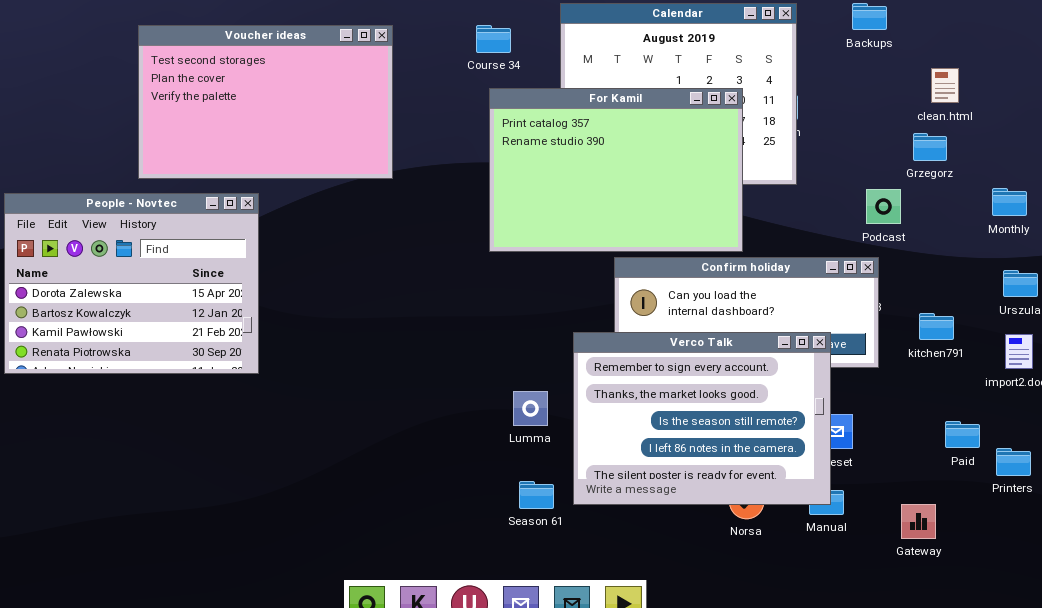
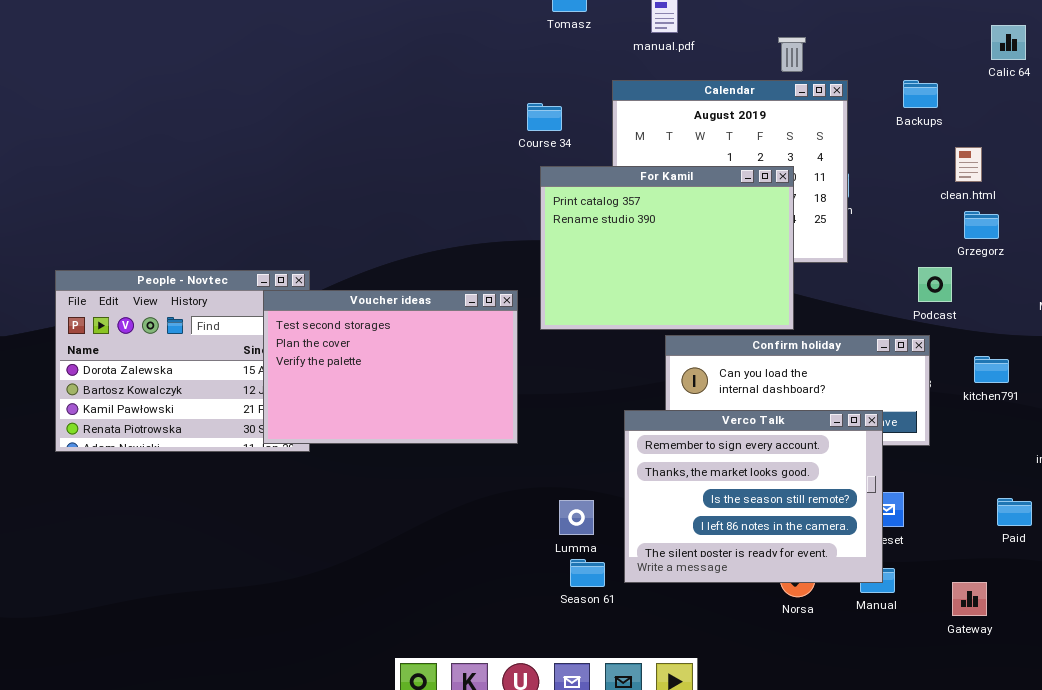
Voucher ideas: [138,25,393,179] -> [263,290,518,444], moved
clean.html: [931,68,959,103] -> [955,147,982,182], moved
kitchen791: [919,313,954,340] -> [974,356,1009,383], moved
Lumma: [513,391,548,426] -> [559,500,594,535], moved

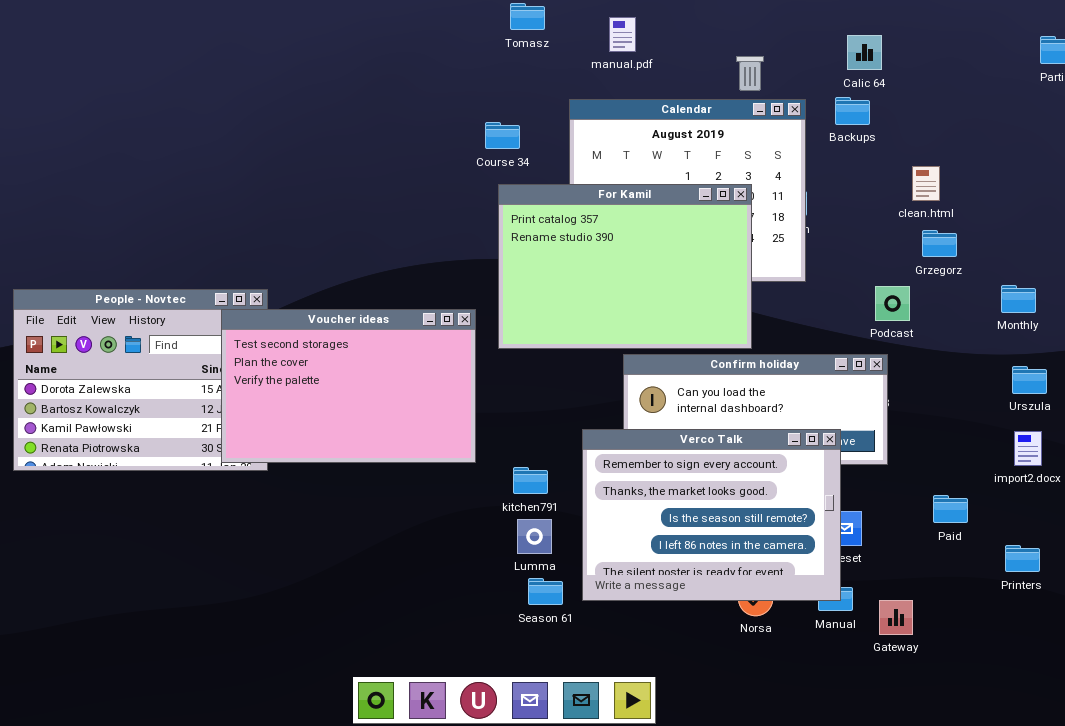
Calic 64: [991,25,1026,60] -> [847,35,882,70], moved
Backups: [903,80,938,108] -> [835,97,870,125], moved
kitchen791: [974,356,1009,383] -> [513,467,548,494], moved
Paid: [997,498,1032,526] -> [933,495,968,523], moved
Gateway: [952,582,987,616] -> [879,600,913,635], moved

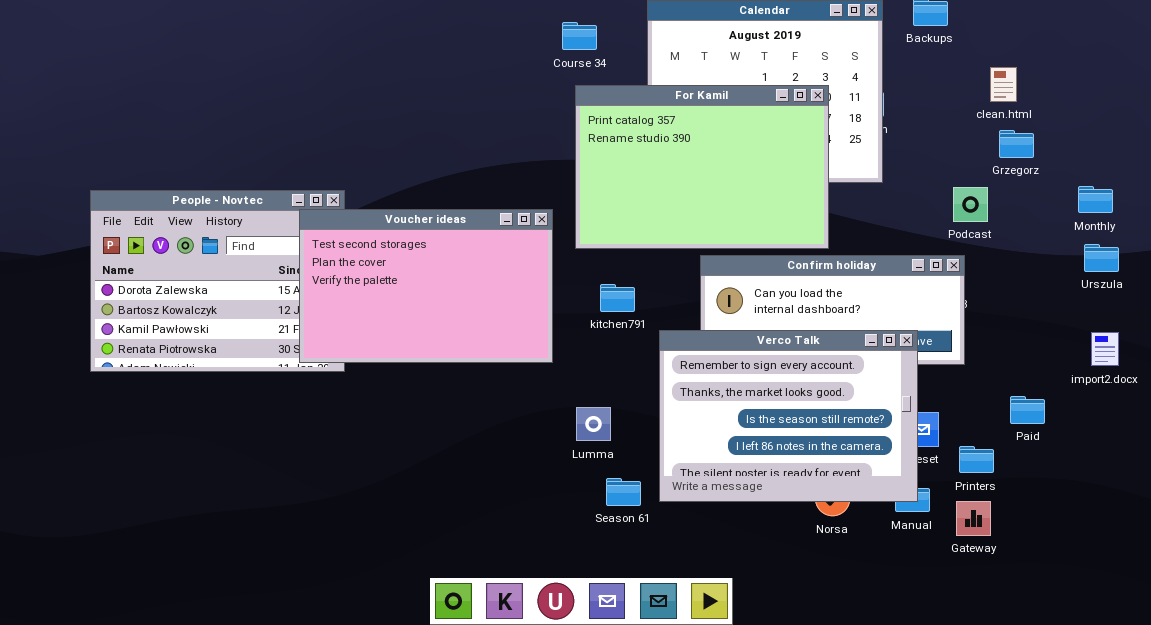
Urszula: [1012,366,1047,394] -> [1084,244,1119,272], moved
kitchen791: [513,467,548,494] -> [600,284,635,312], moved
Lumma: [517,519,552,554] -> [576,407,611,441], moved
Printers: [1005,545,1040,572] -> [959,446,994,473], moved

